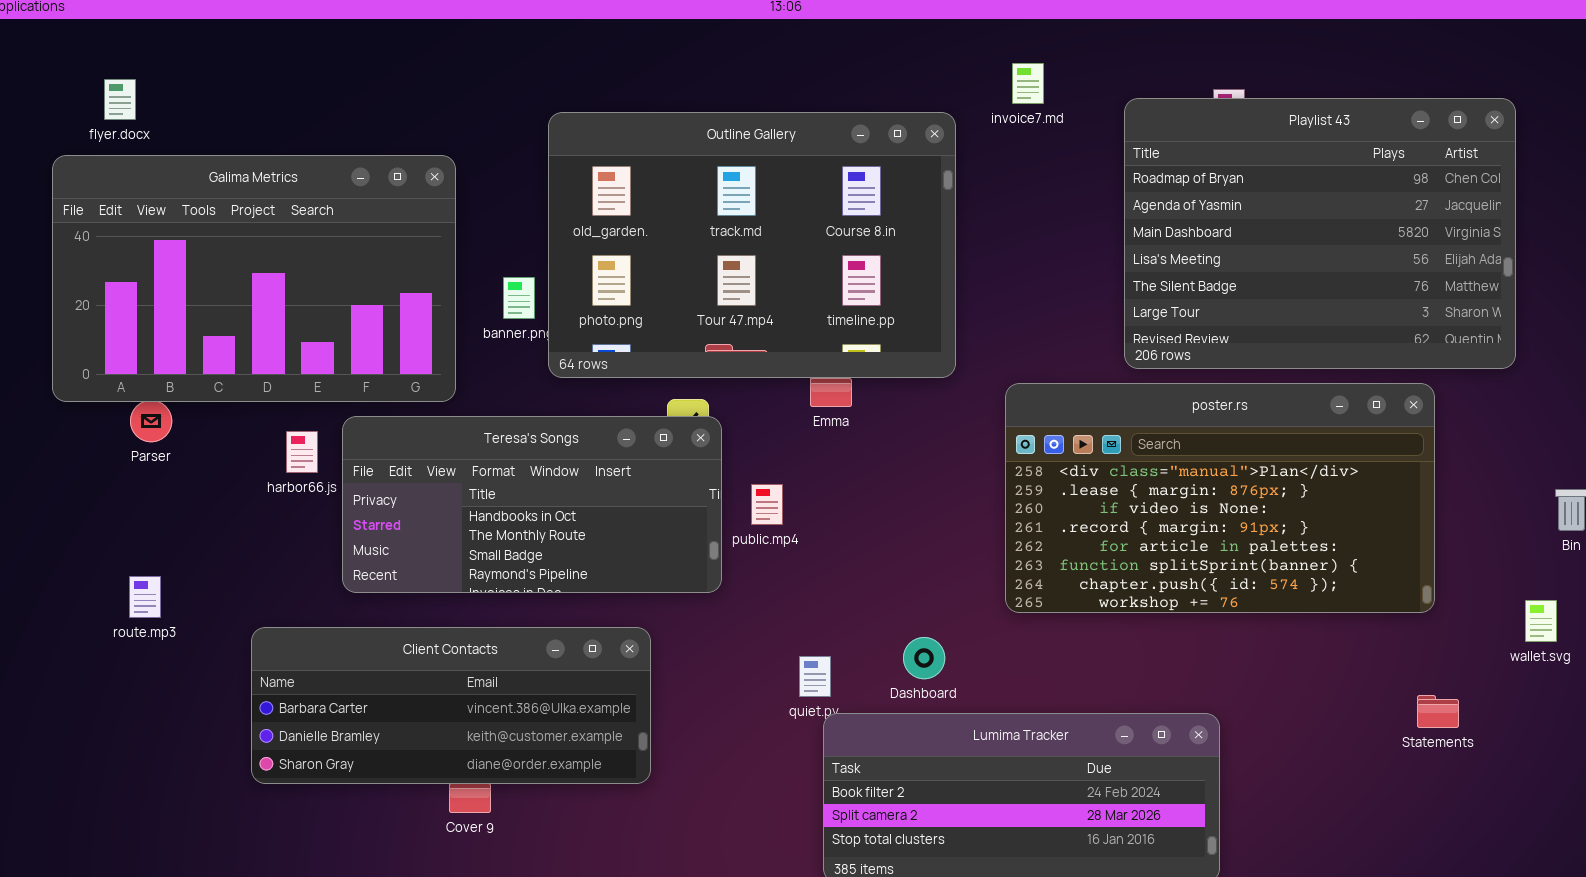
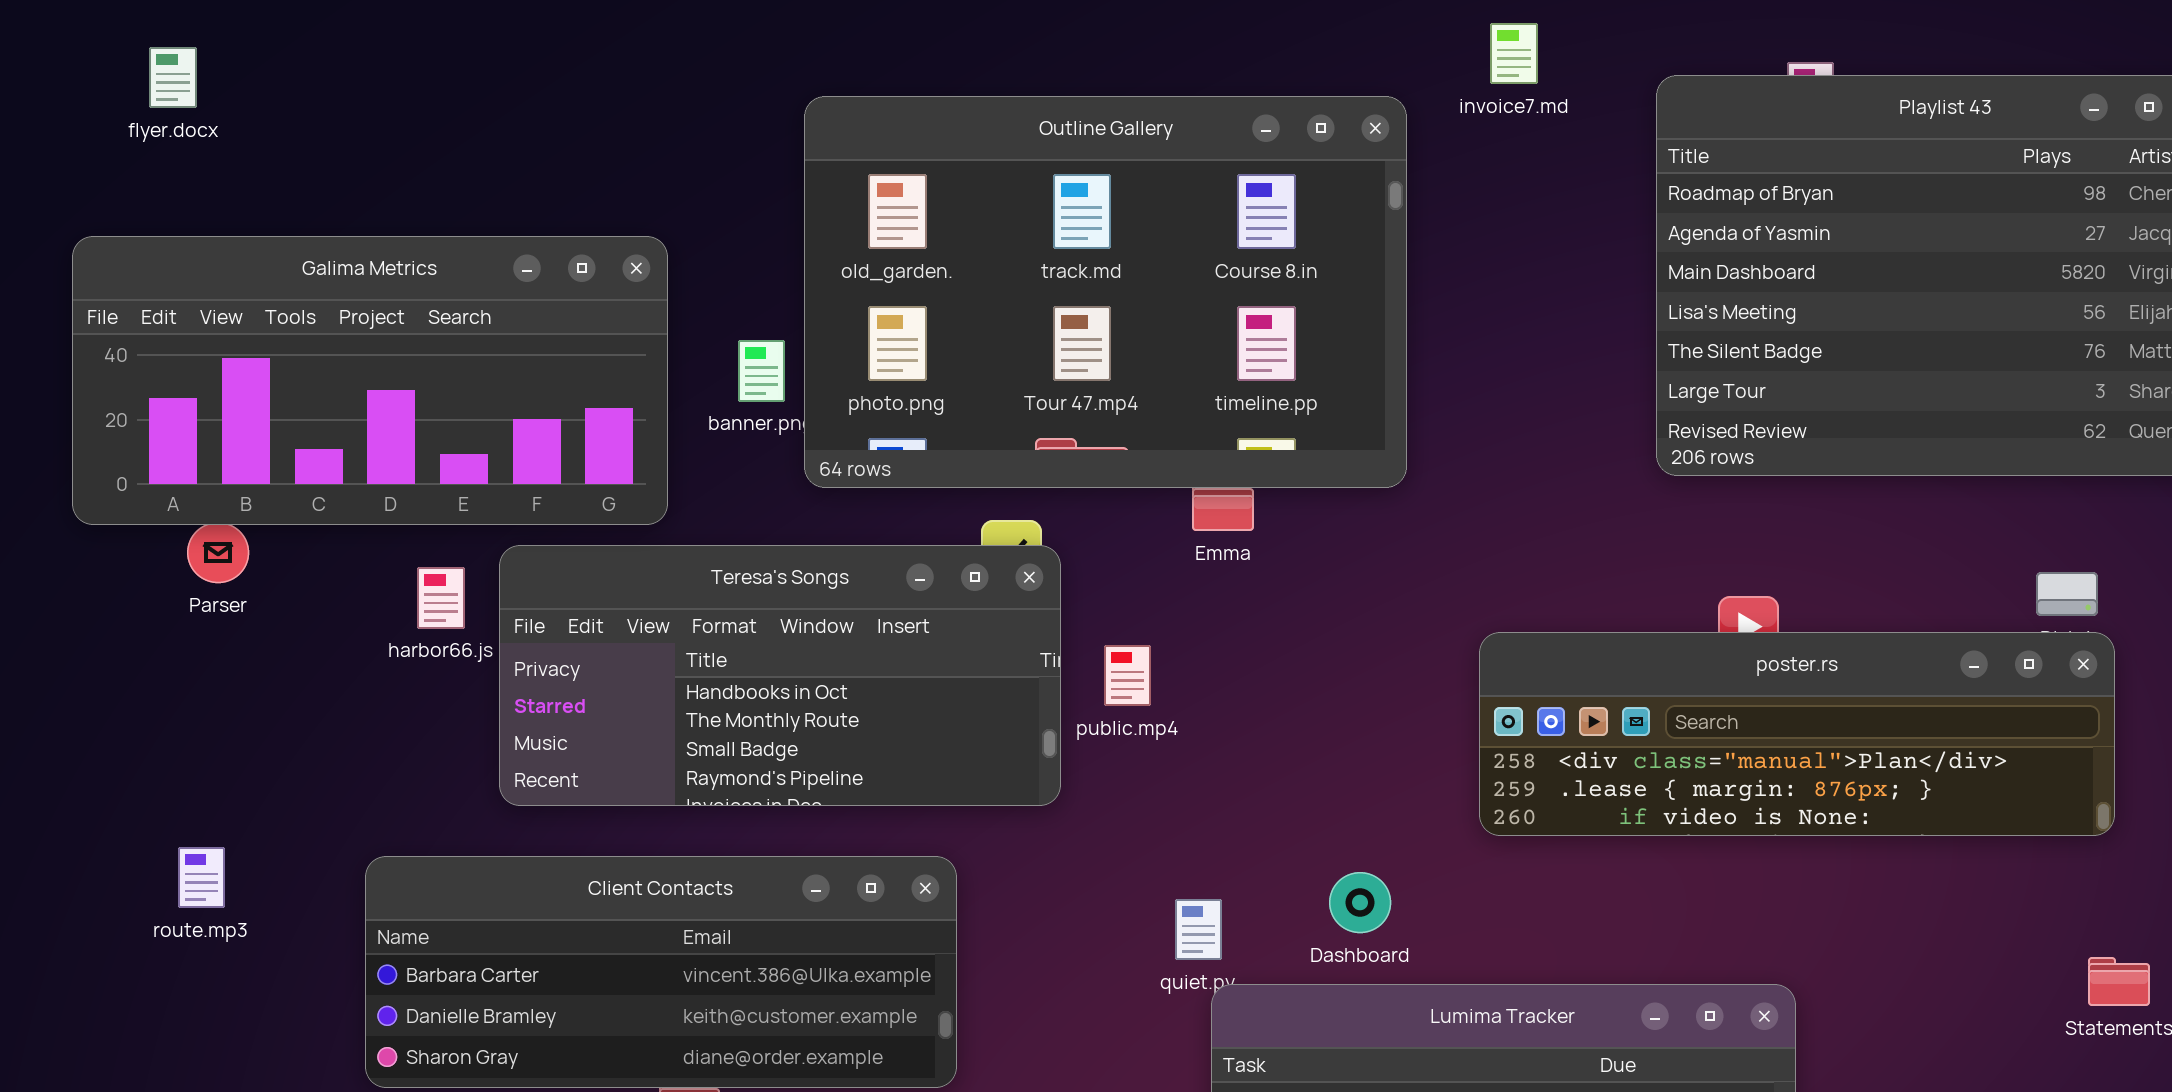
Galima Metrics: [52,155,456,402] -> [72,236,668,525], resized
poster.rs: [1005,383,1435,613] -> [1479,632,2115,836], resized
route.mp3: [129,576,161,618] -> [178,847,225,908], moved

